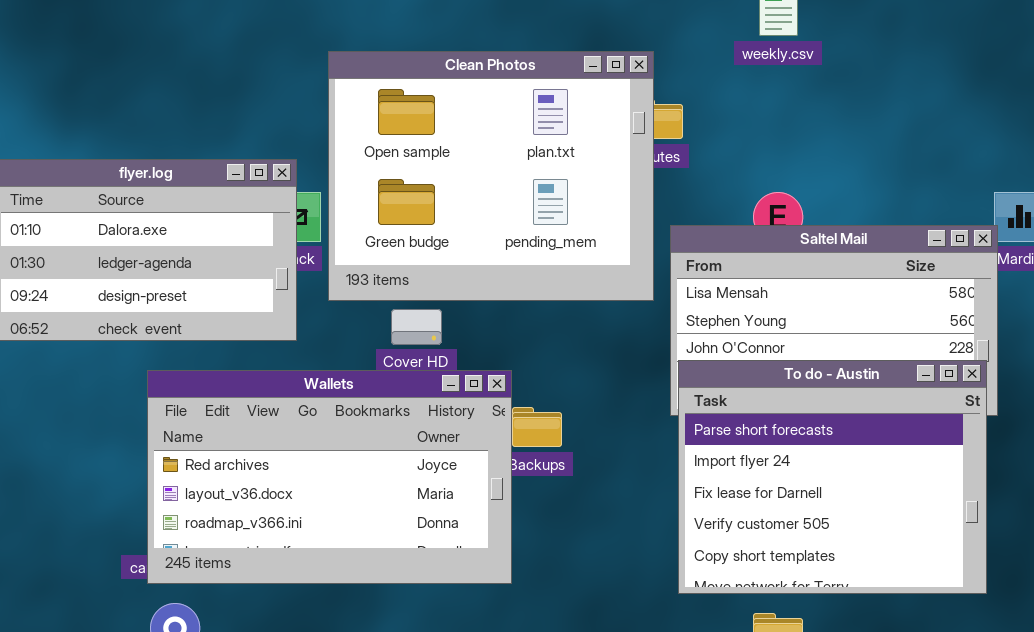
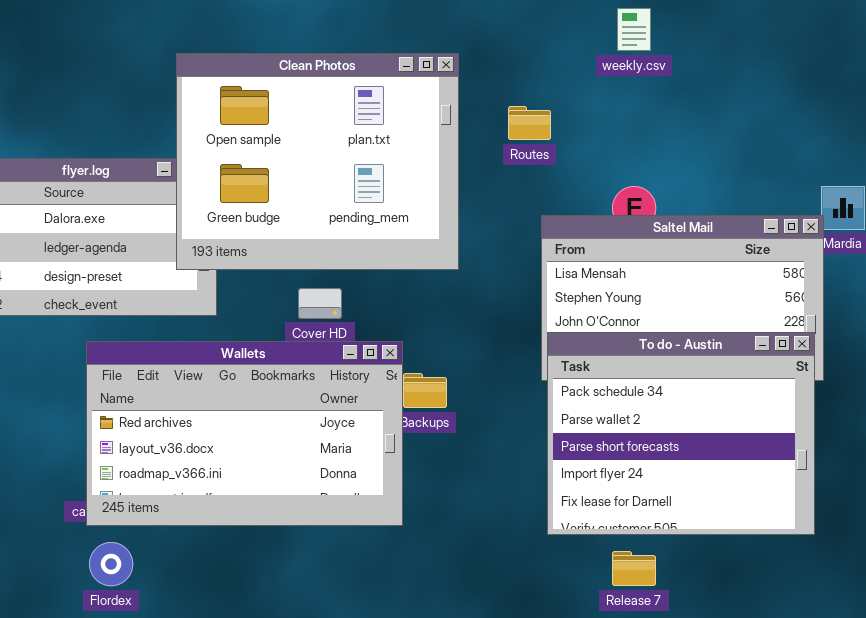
Clean Photos: [328,51,654,301] -> [176,53,459,270], moved
To do - Austin: [678,360,987,594] -> [547,332,815,535], scrolled up 2 rows

